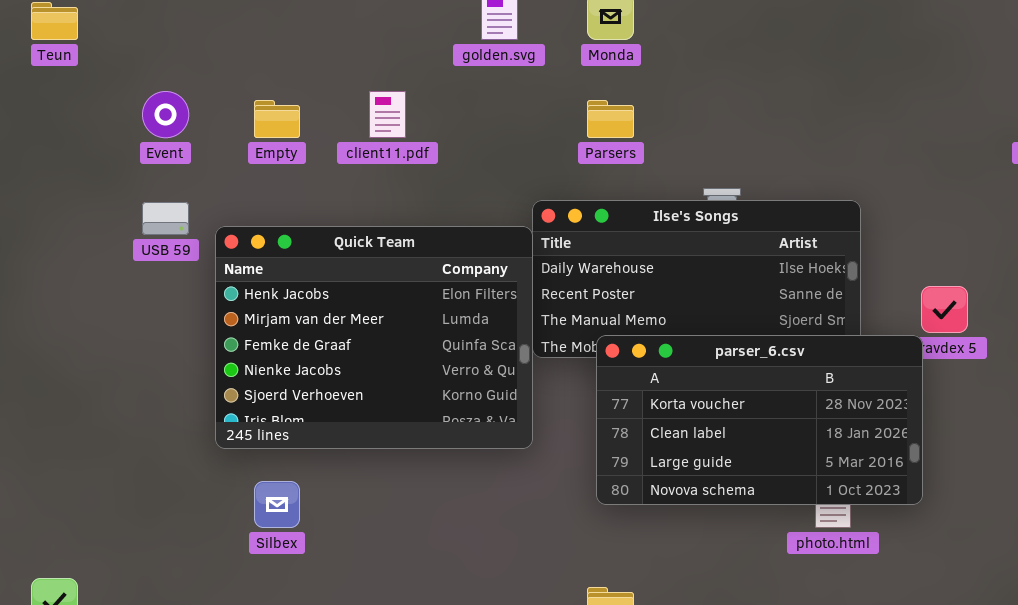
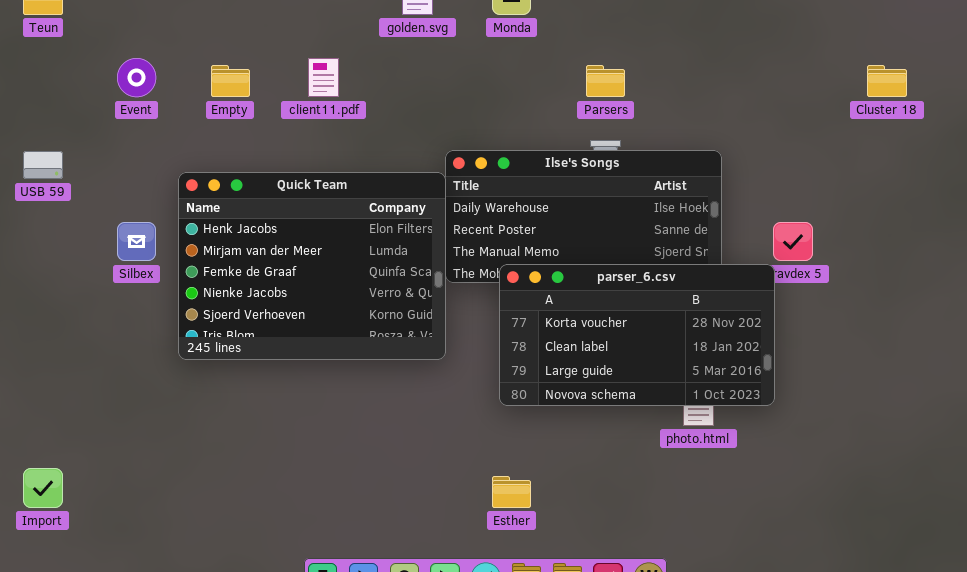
Parsers: [587,100,634,138] -> [586,65,625,97], moved
USB 59: [142,202,189,235] -> [23,151,63,179], moved
Silbex: [254,481,300,528] -> [117,222,156,261], moved

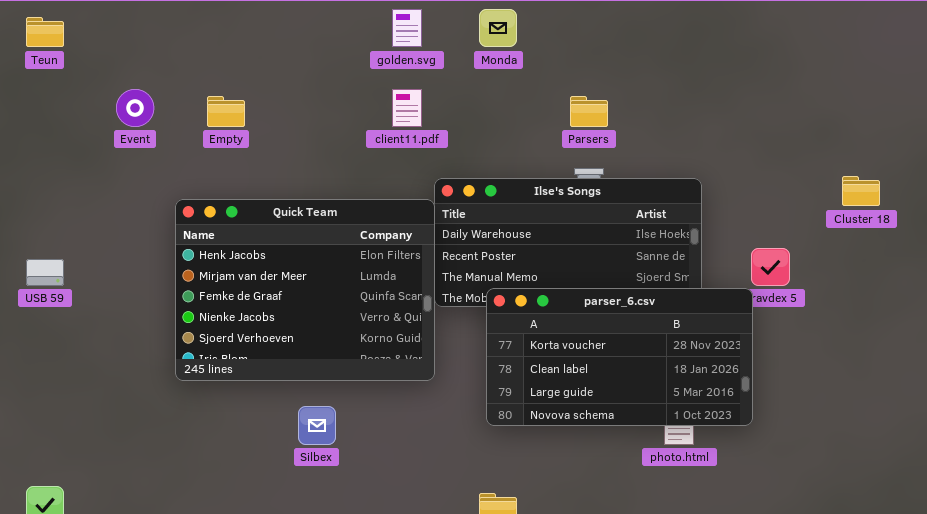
client11.pdf: [308,58,339,97] -> [392,89,422,127], moved
Cluster 18: [867,65,907,97] -> [842,176,880,206], moved
USB 59: [23,151,63,179] -> [26,259,64,286], moved
Silbex: [117,222,156,261] -> [298,406,336,445], moved

